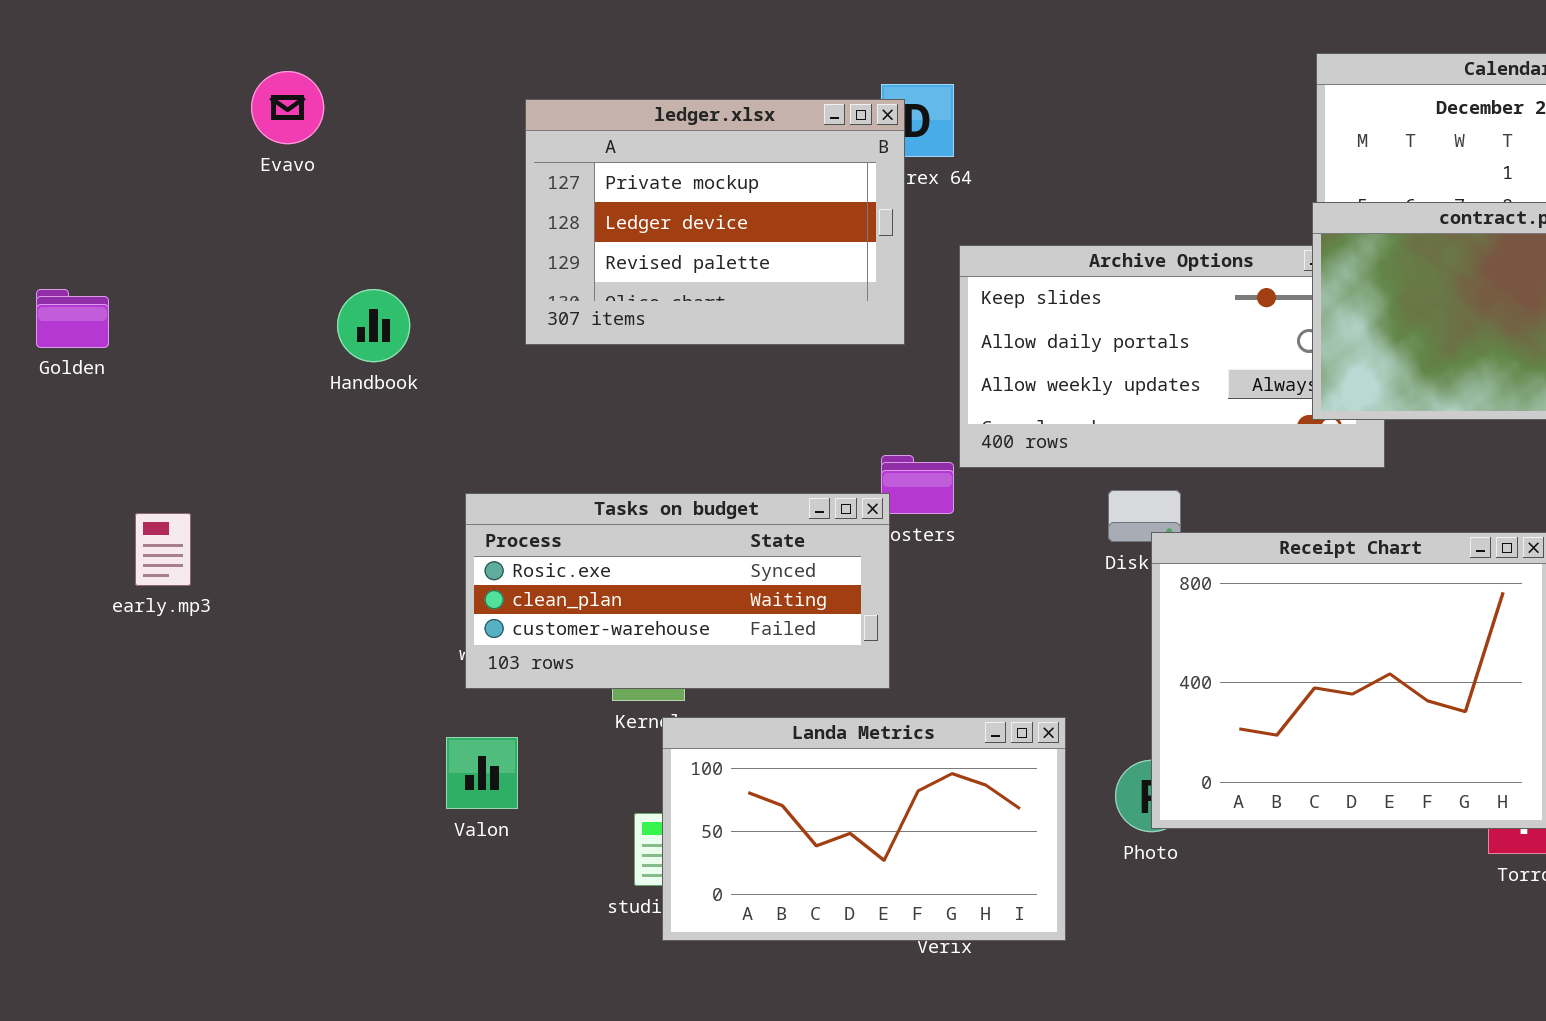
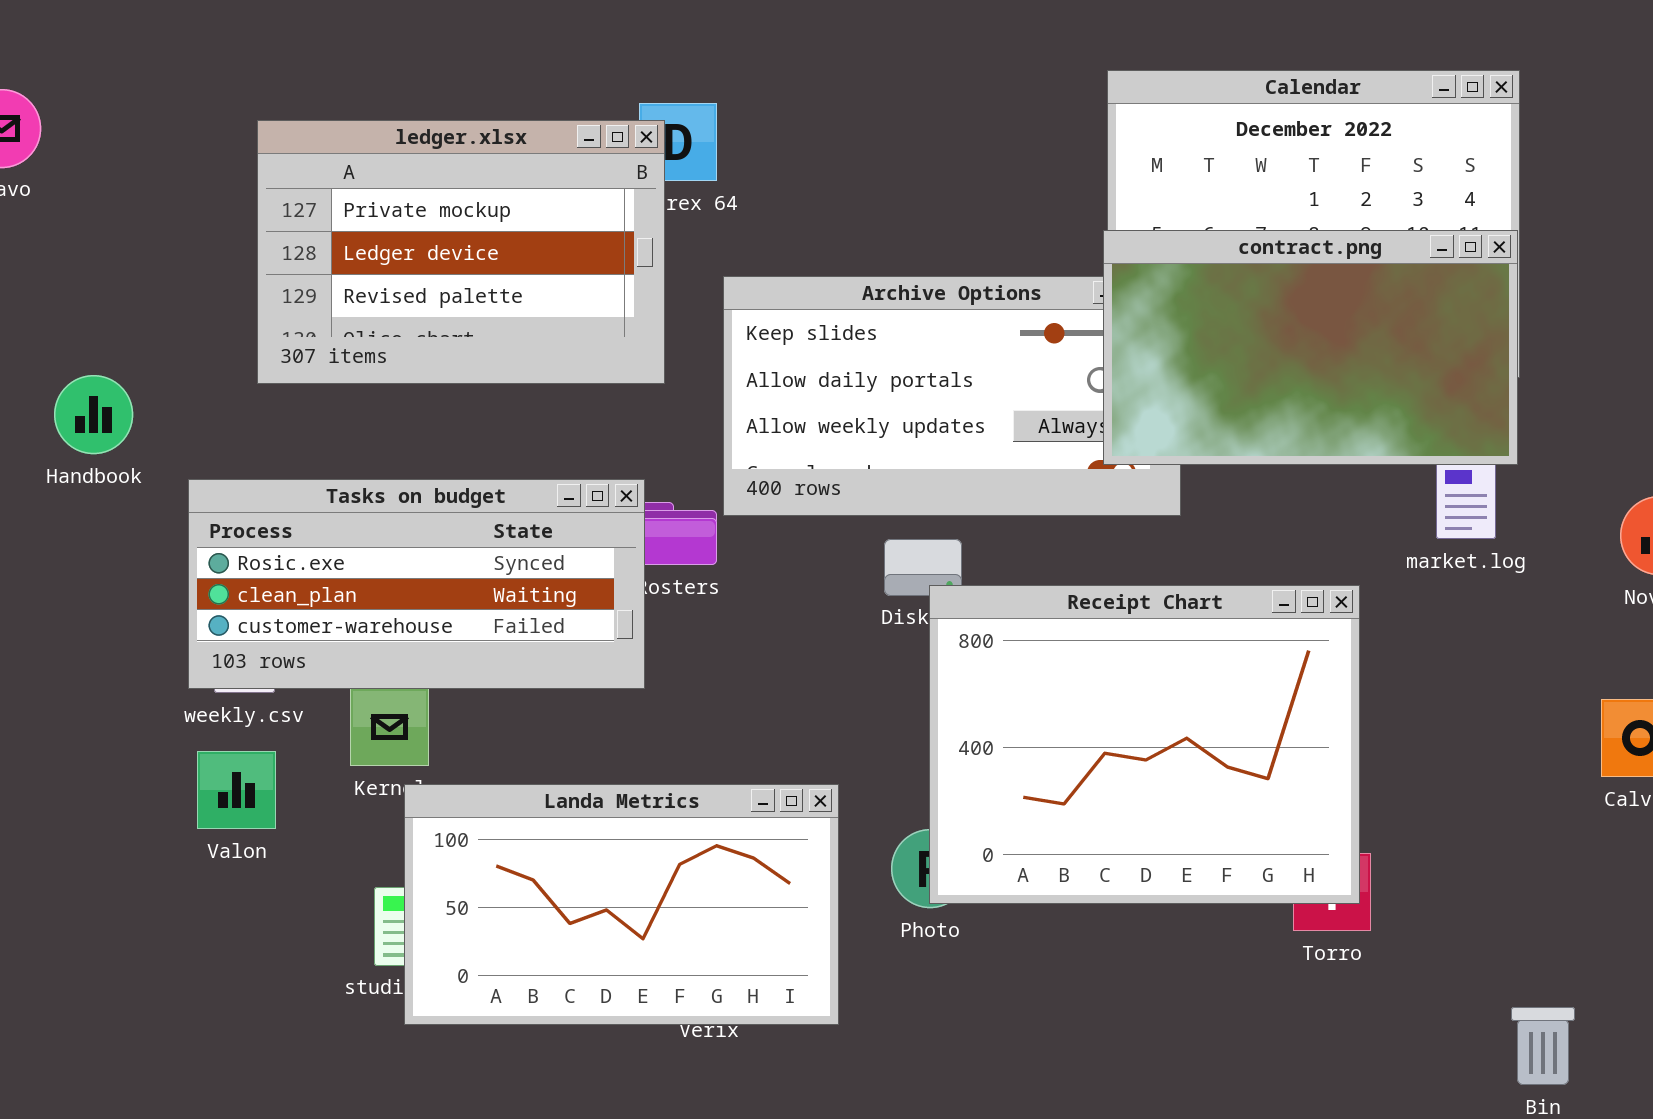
Handbook: [337,289,410,362] -> [54,375,133,454], moved
Tasks on budget: [465,493,890,689] -> [188,479,645,689], moved
Valon: [446,737,518,809] -> [197,751,276,829], moved

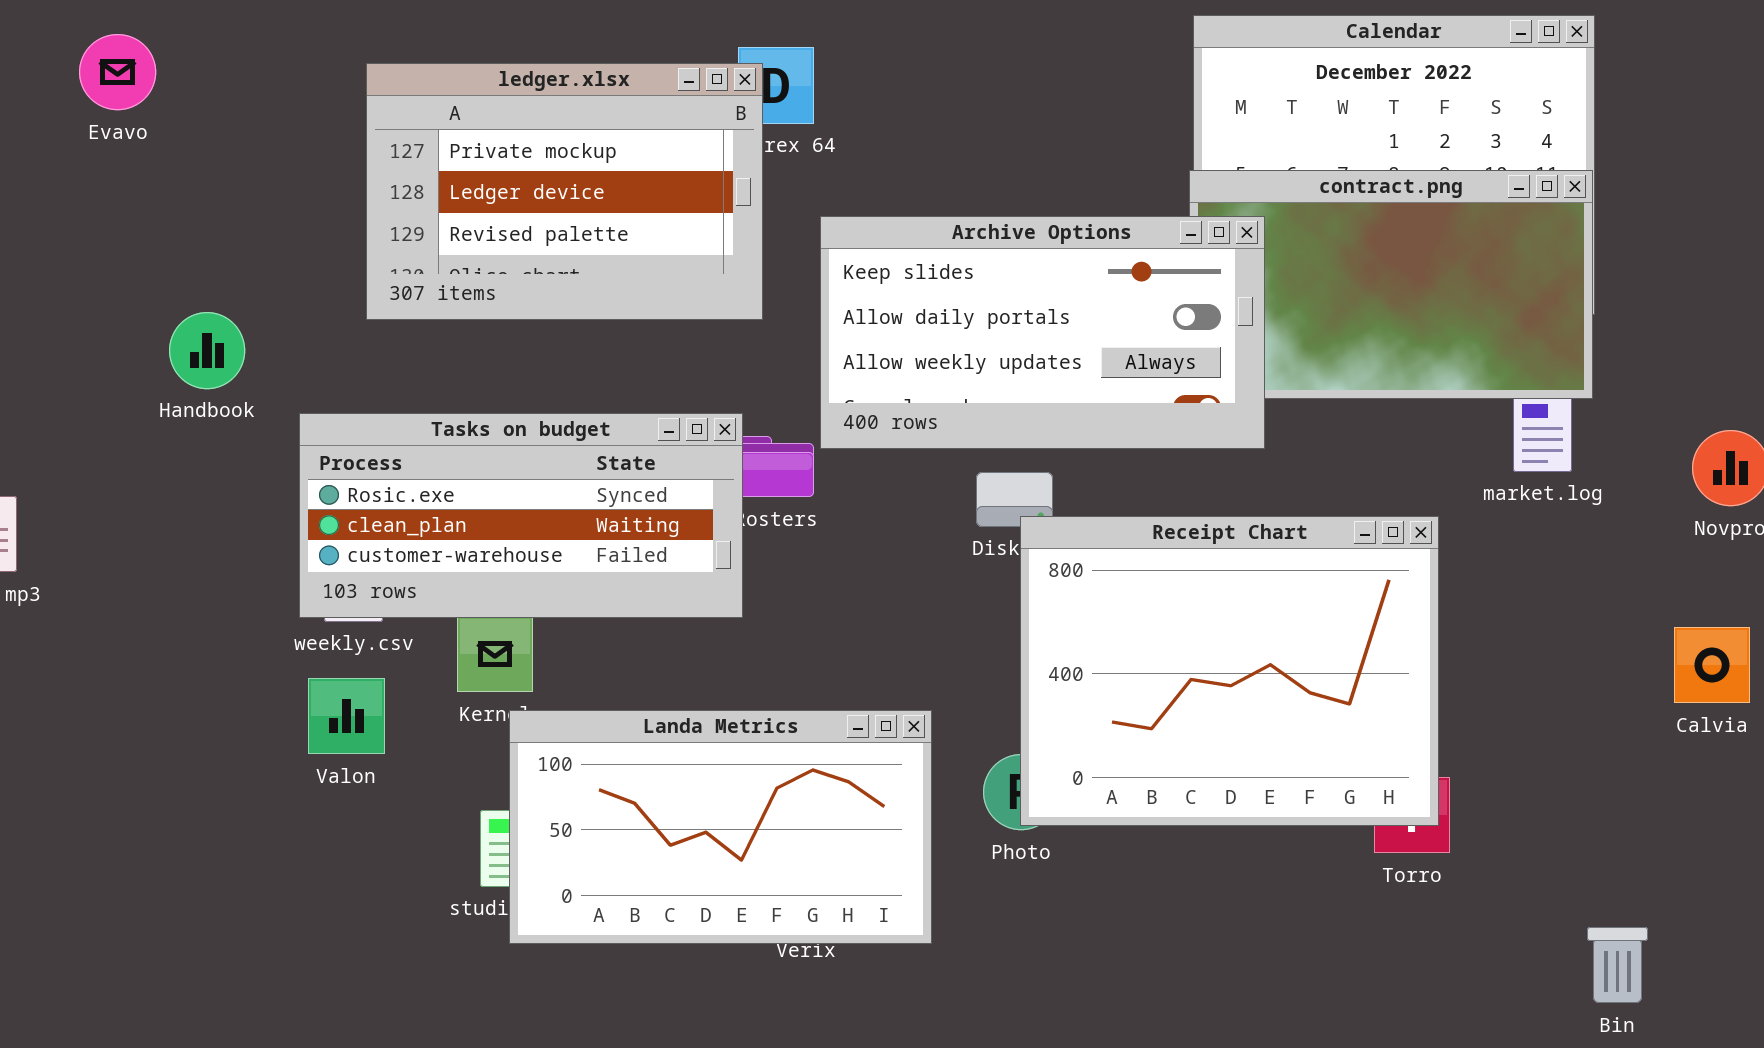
Archive Options: [723,276,1181,516] -> [820,216,1265,449], raised

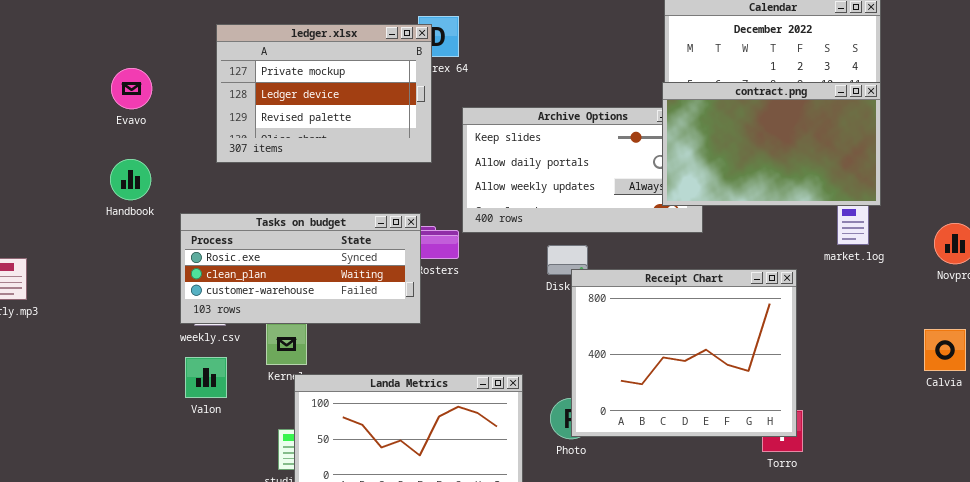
Evavo: [79,34,156,110] -> [111,68,152,109], moved
contract.png: [1189,170,1593,399] -> [662,82,881,206], raised

